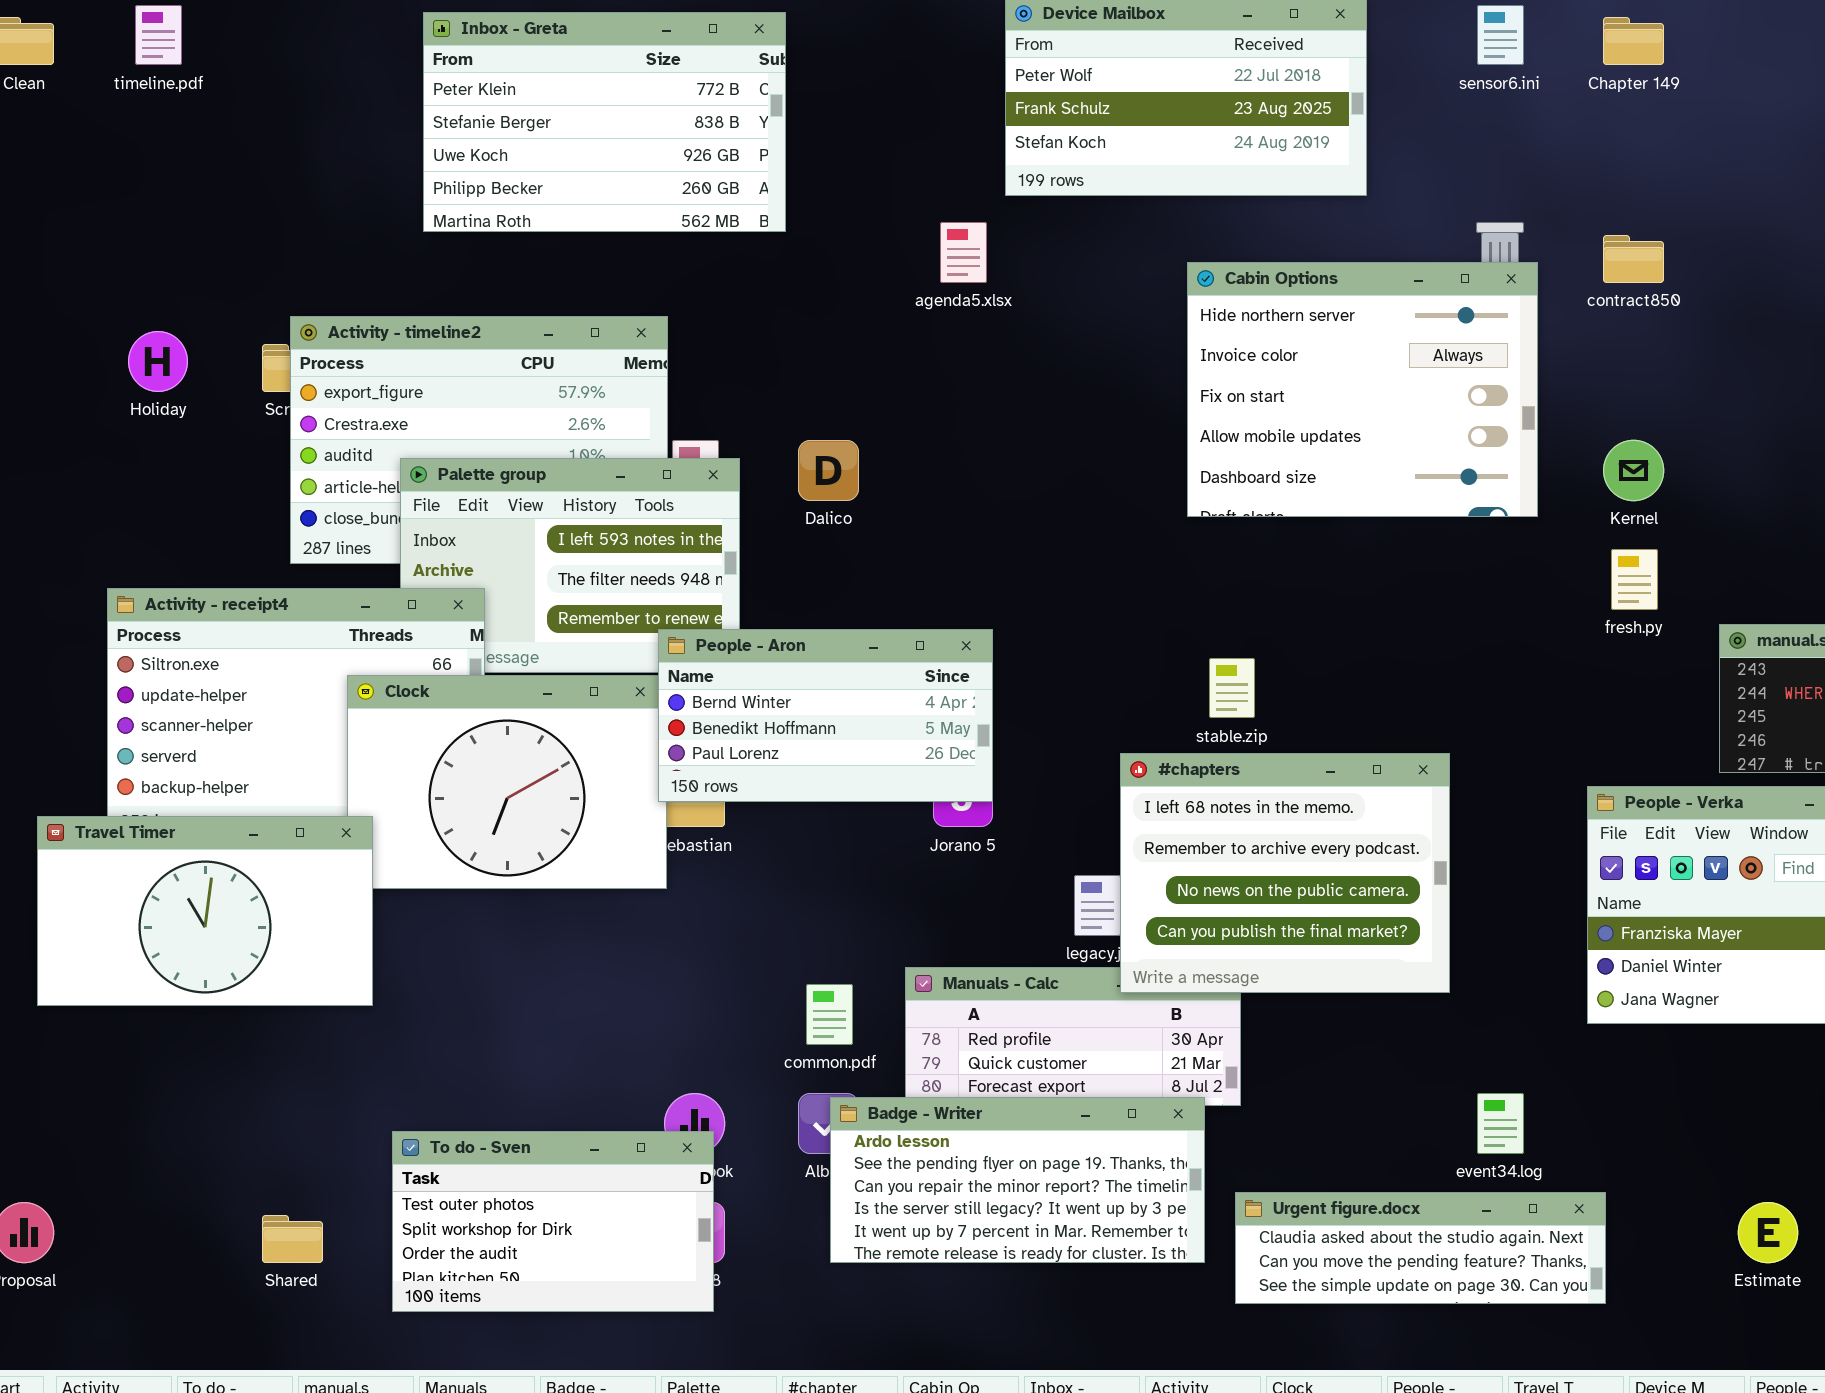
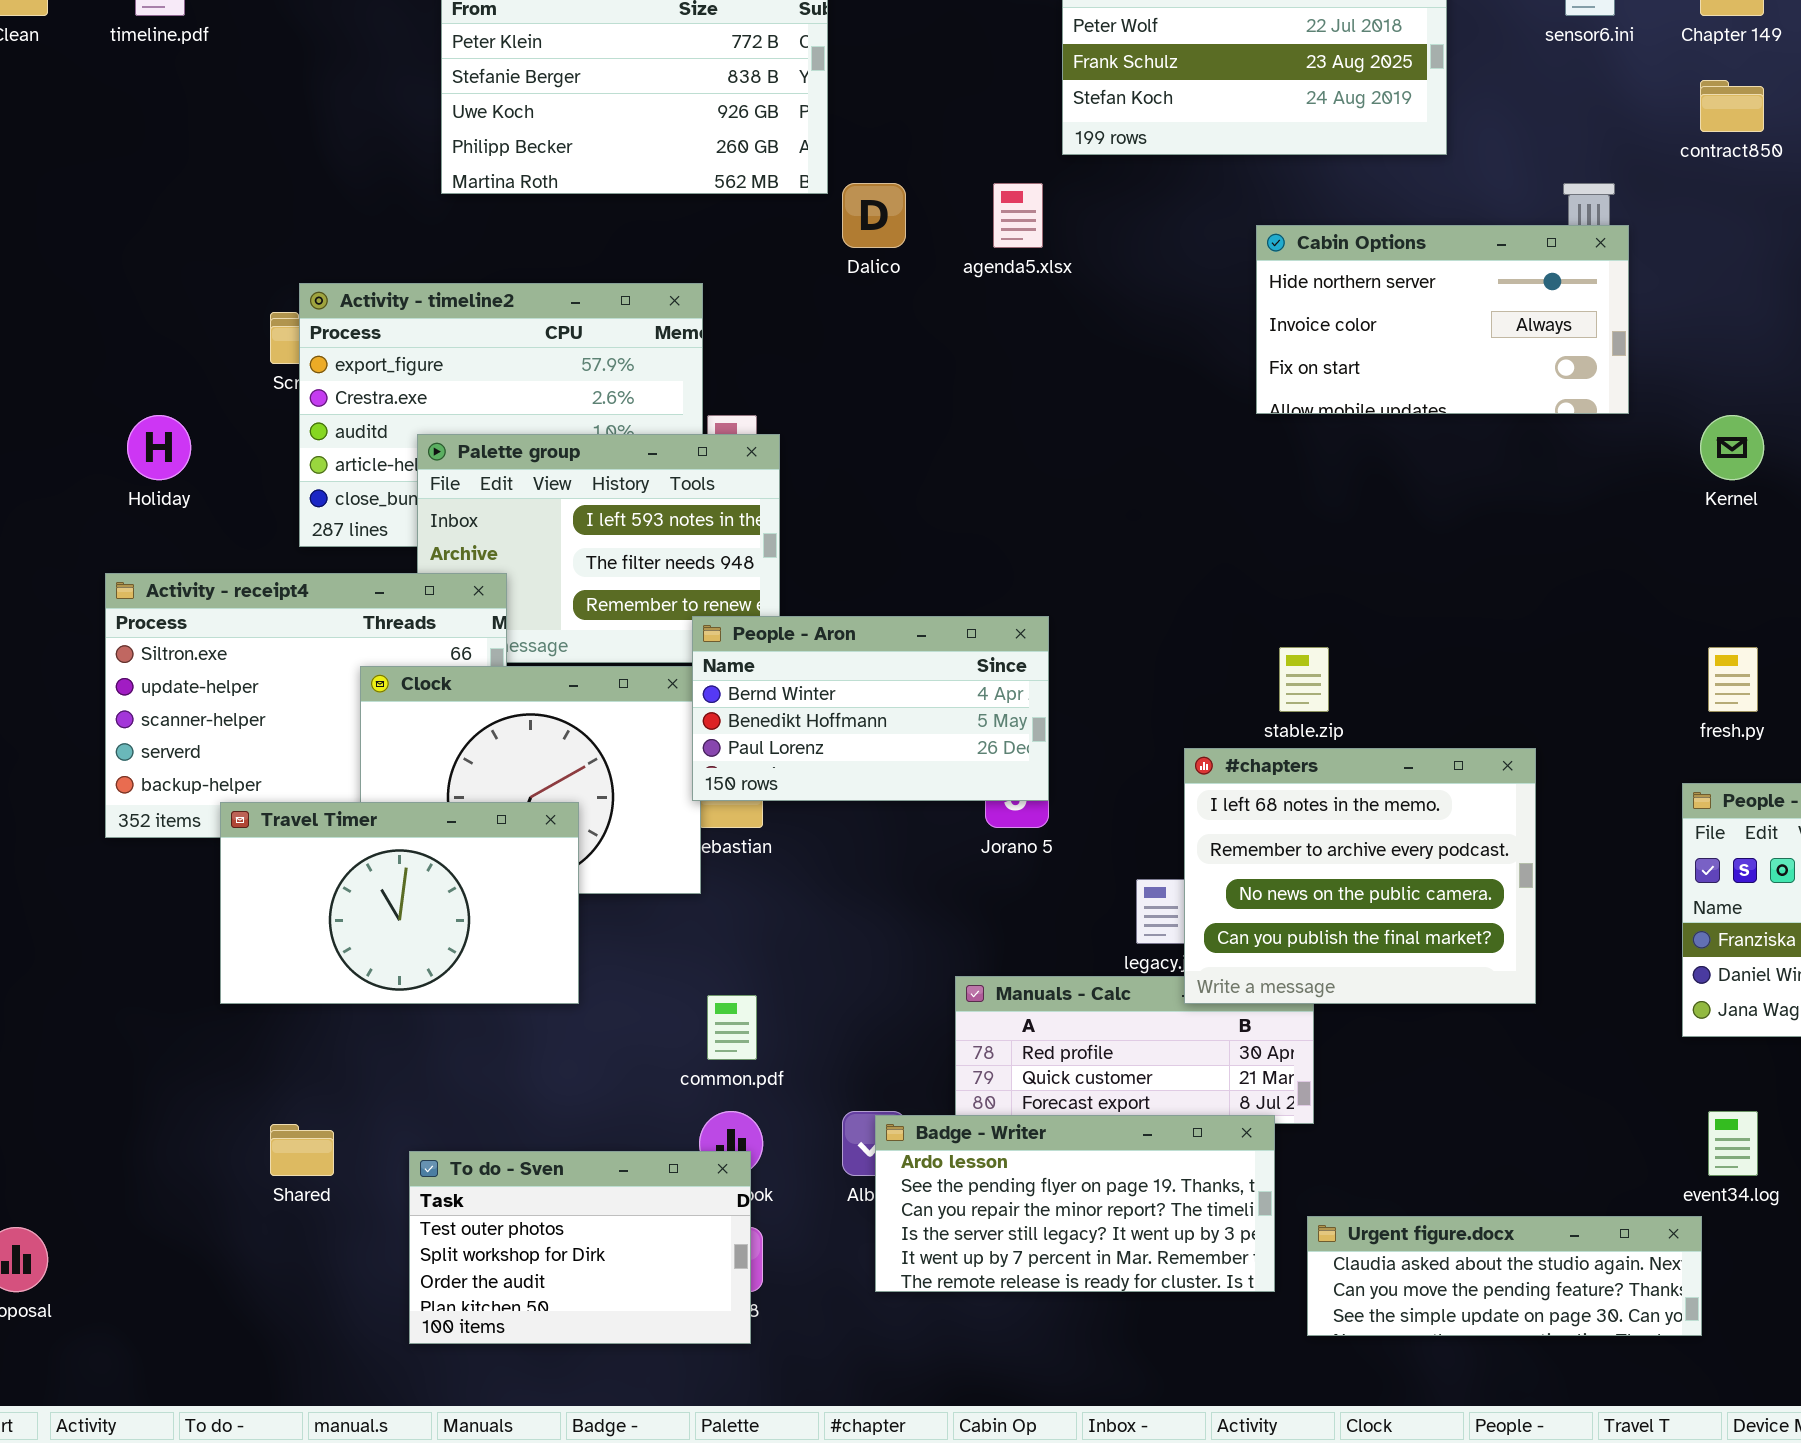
contract850: [1603,235,1664,283] -> [1700,80,1764,132], moved
Cabin Options: [1187,262,1538,517] -> [1256,225,1629,414], resized
Holiday: [128,331,188,392] -> [127,415,191,480], moved
Dalico: [798,440,859,501] -> [842,183,906,248], moved
fresh.py: [1611,549,1658,610] -> [1708,647,1758,712], moved
Travel Timer: [37,816,373,1006] -> [220,802,579,1004], moved
common.pdf: [806,984,853,1045] -> [707,995,757,1060], moved
event34.log: [1477,1093,1524,1154] -> [1708,1111,1758,1176], moved
Shared: [262,1215,323,1263] -> [270,1124,334,1176], moved

